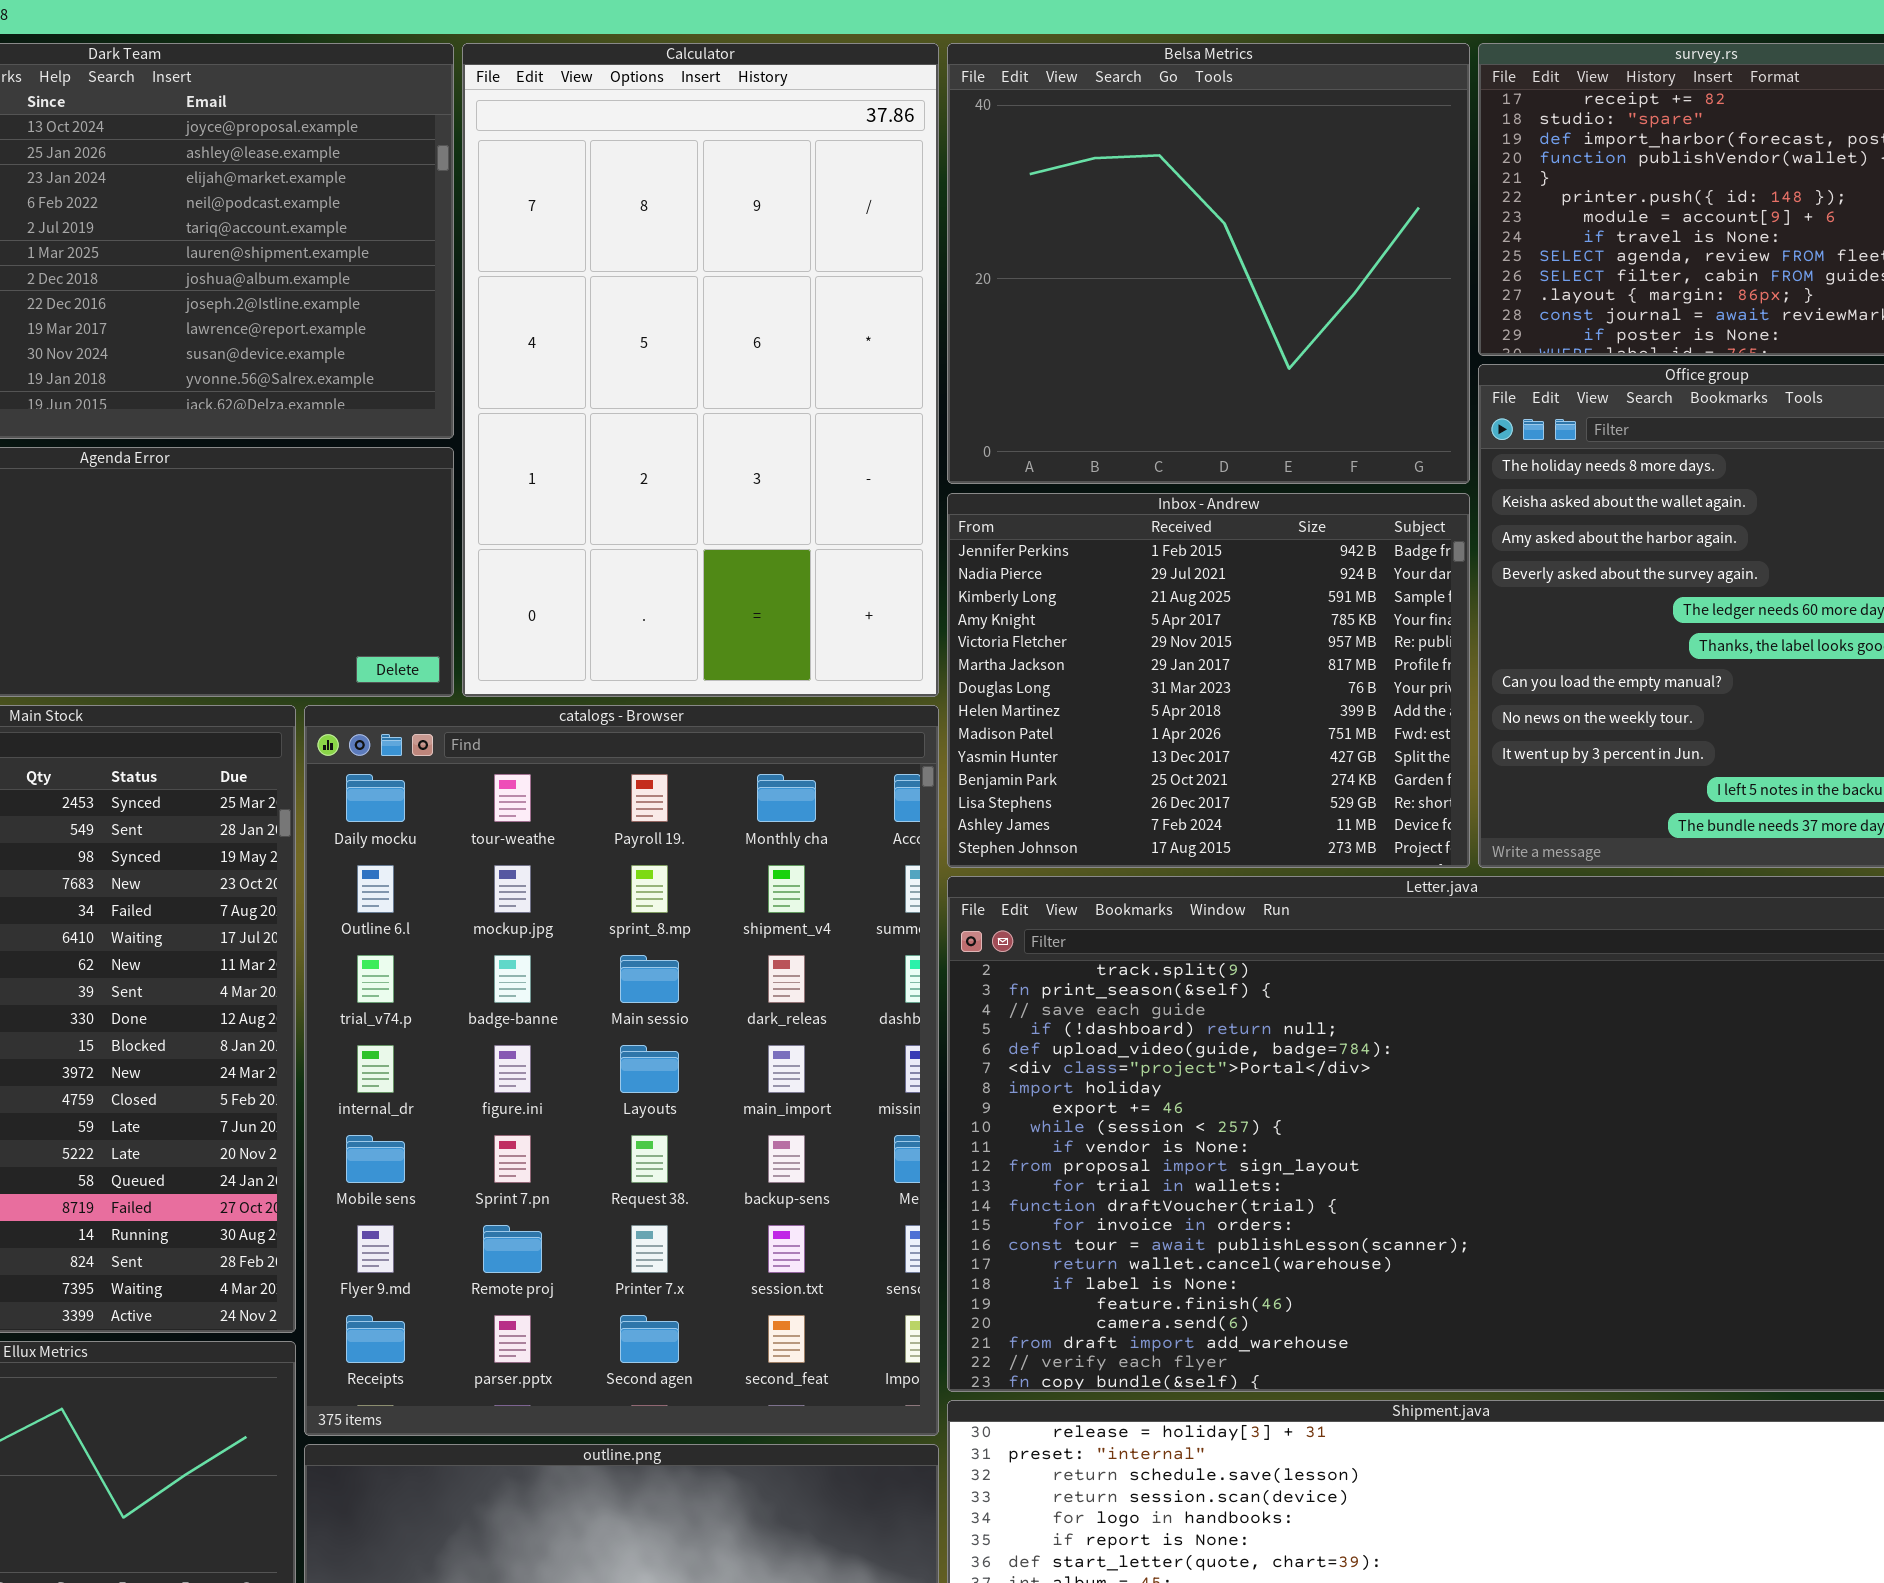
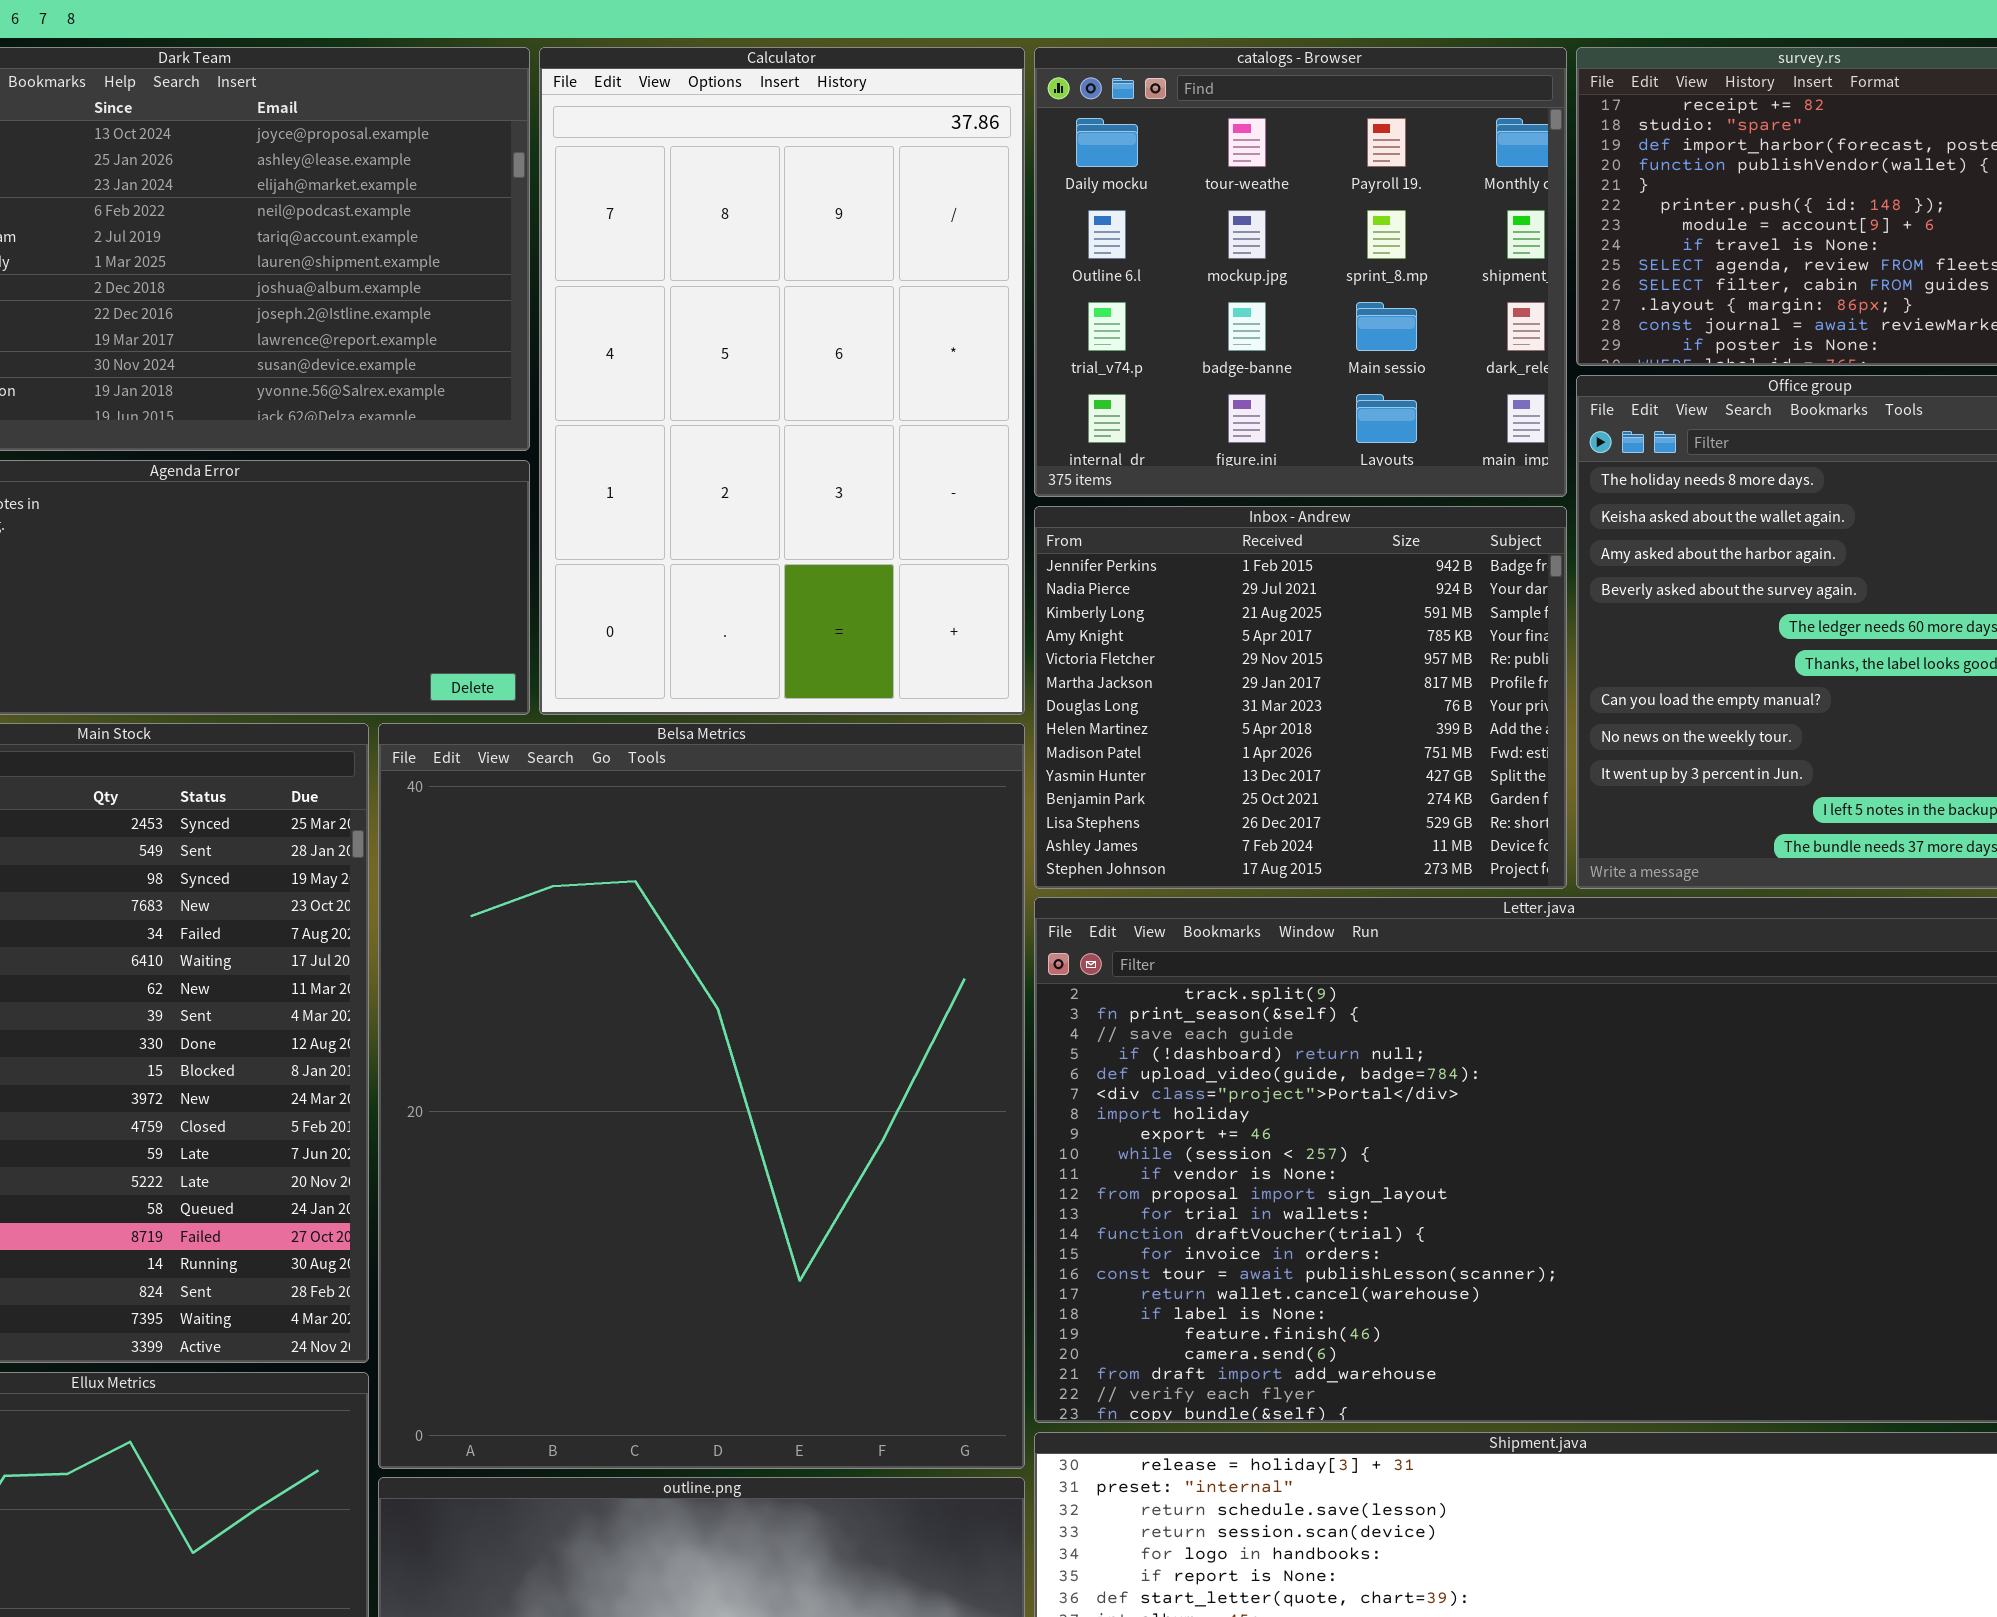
Belsa Metrics: [947,43,1470,484] -> [378,723,1025,1469], moved, resized
catalogs - Browser: [304,705,939,1436] -> [1034,47,1567,497], moved, resized

